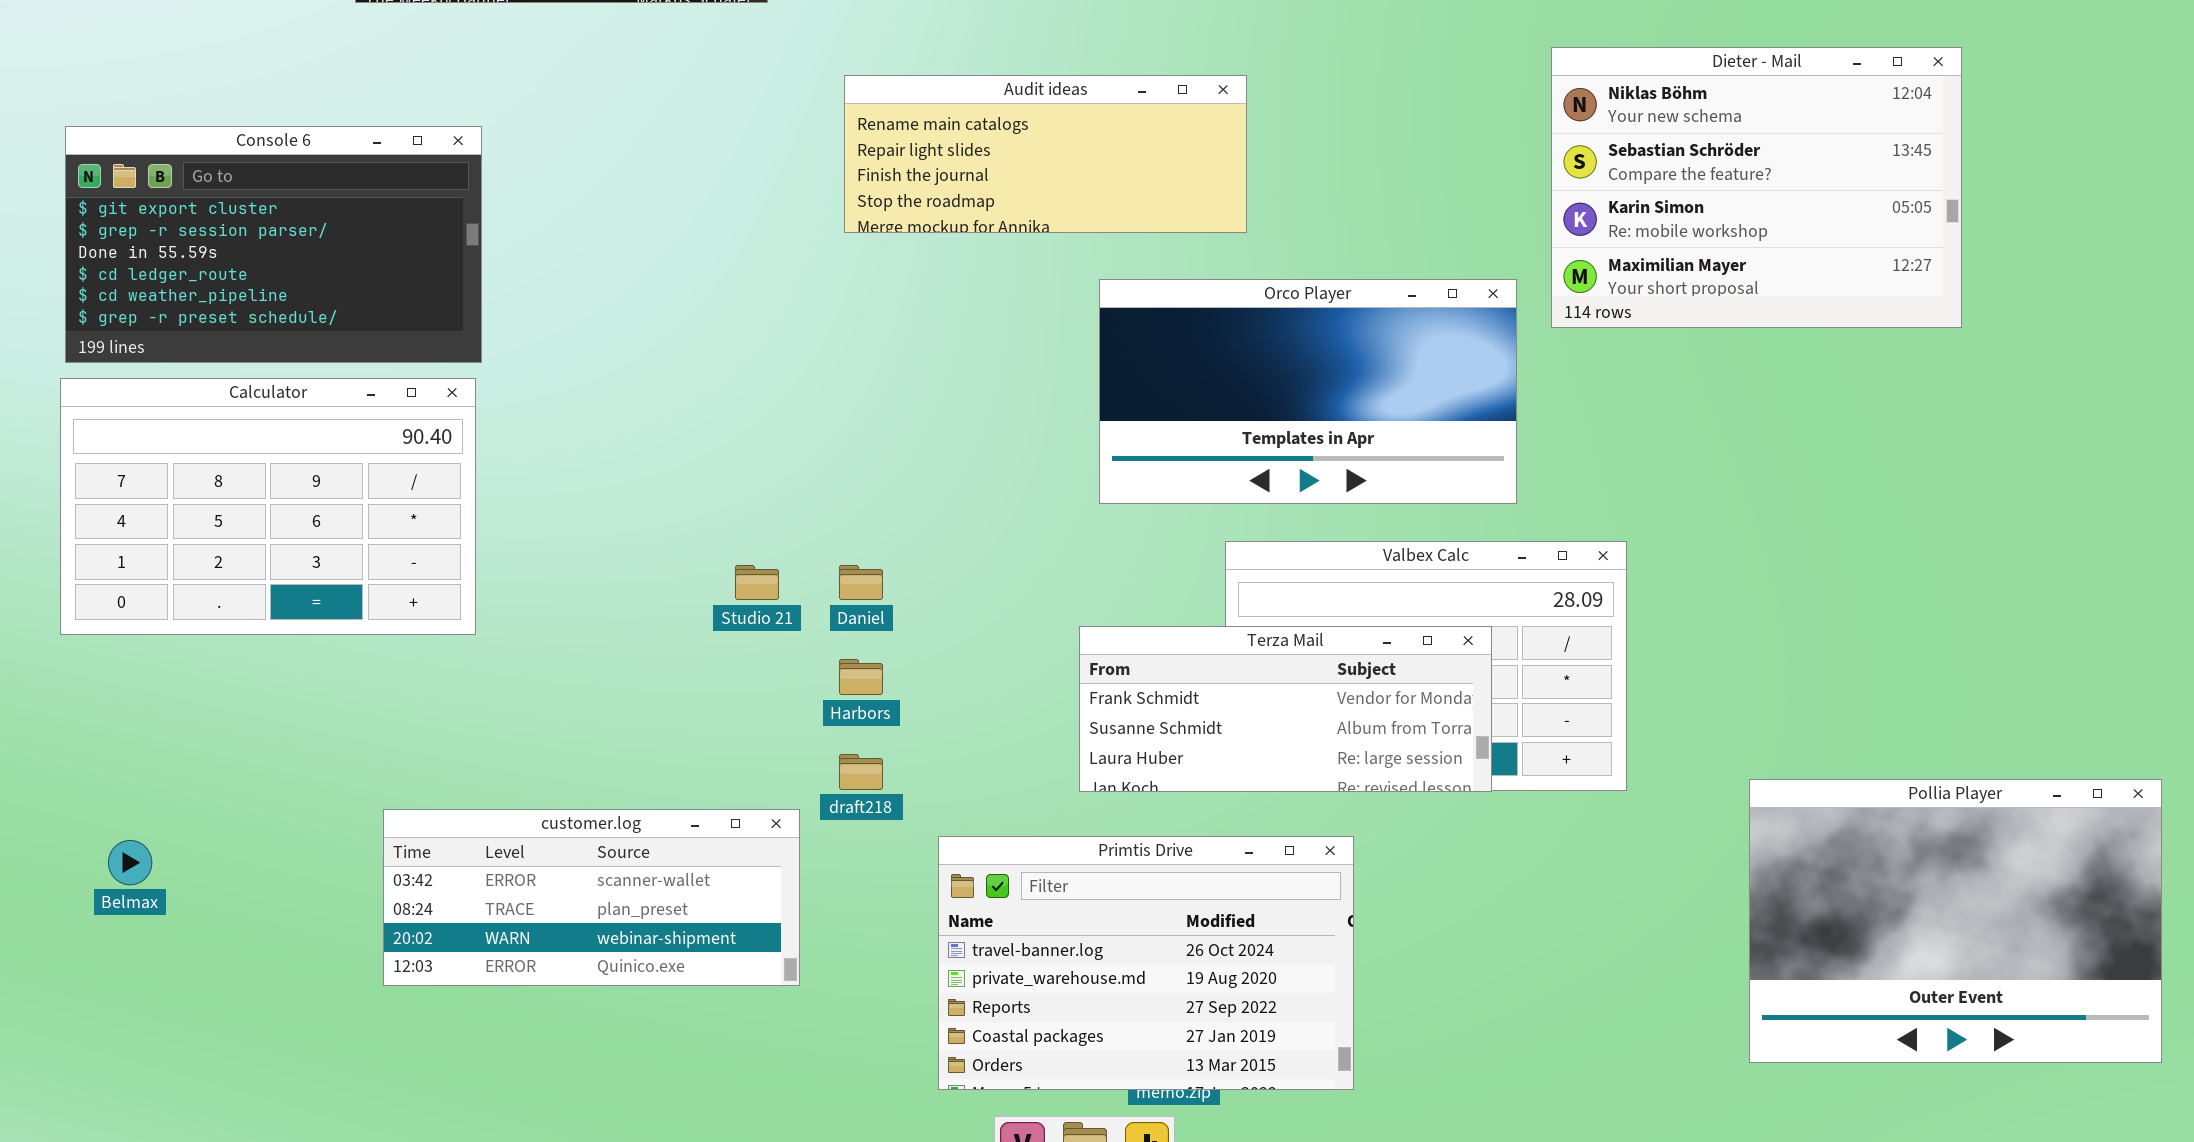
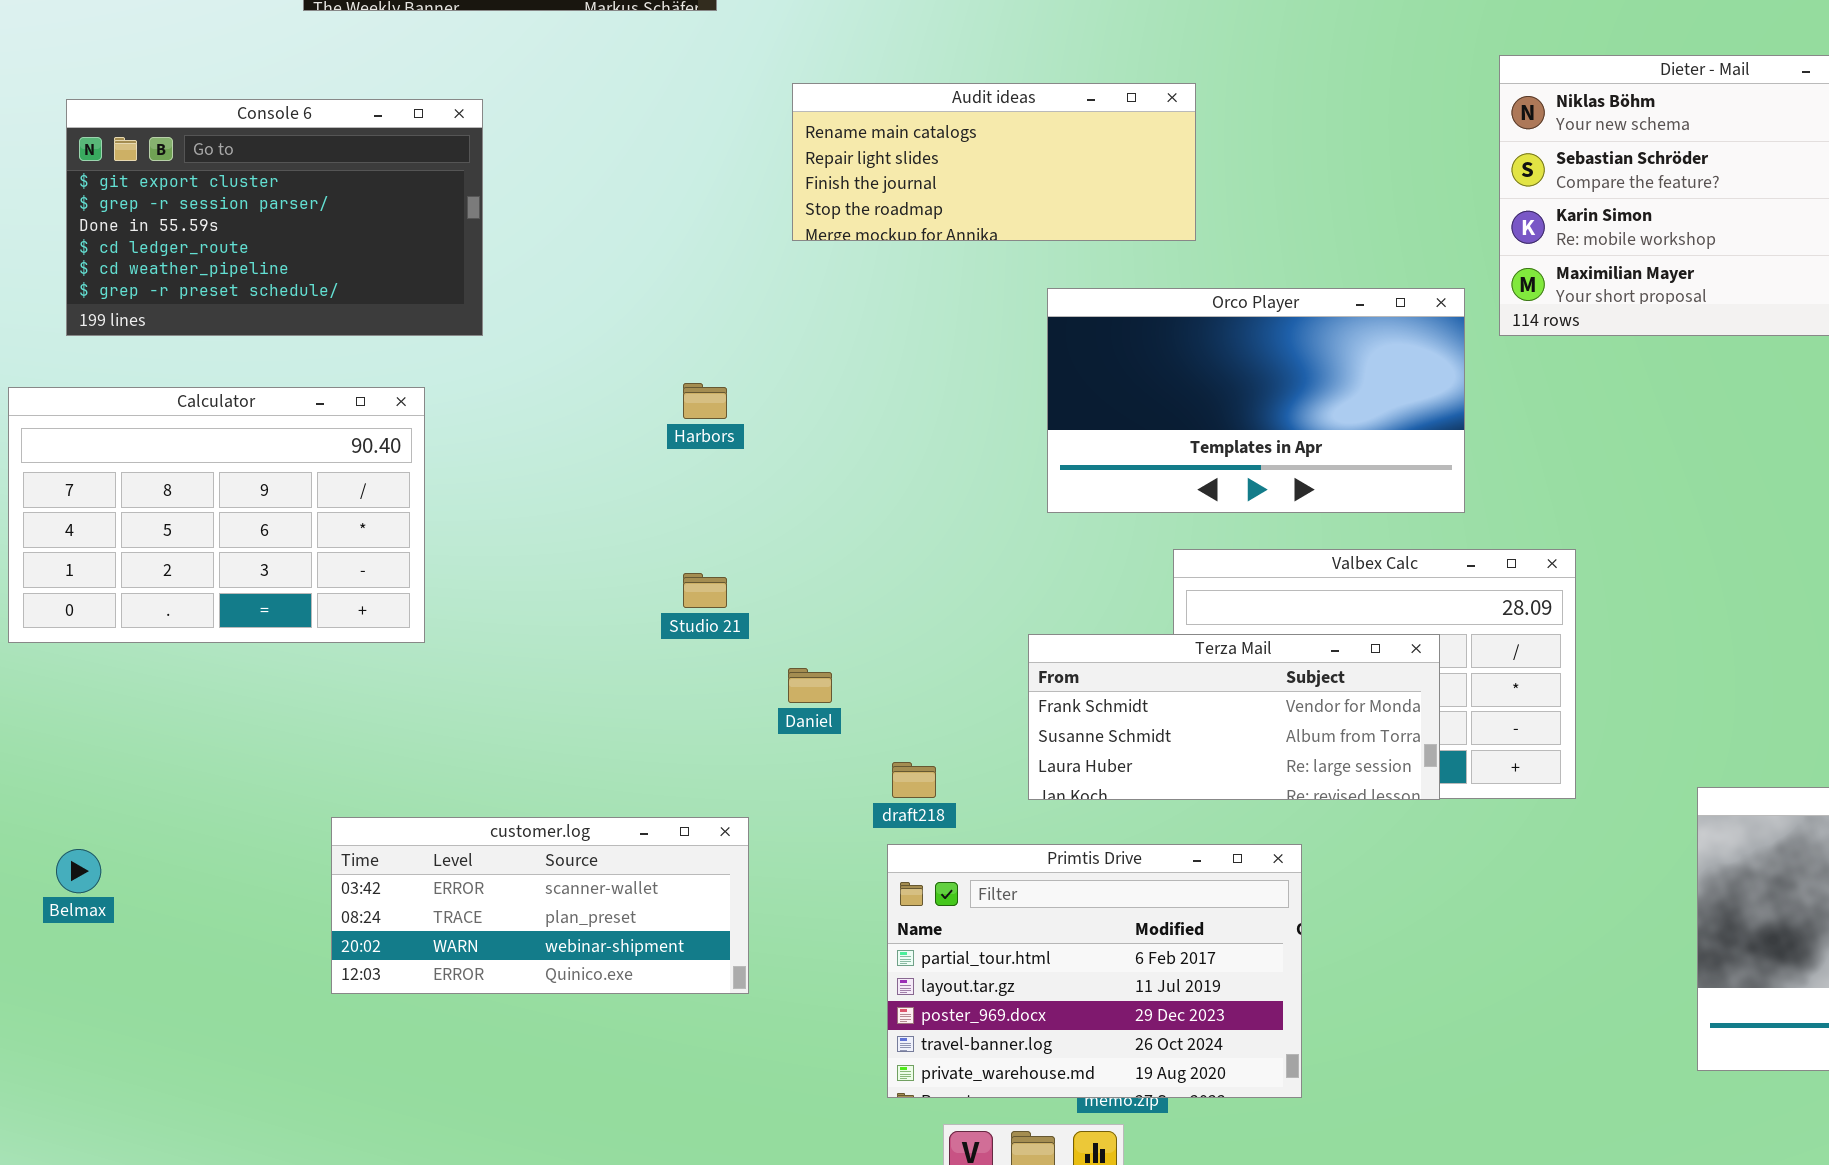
Console 6: [65,126,482,363] -> [66,99,483,336], moved
Daniel: [839,565,883,600] -> [788,668,832,703], moved
Harbors: [839,659,883,695] -> [683,383,727,419], moved
draft218: [839,754,883,790] -> [892,762,936,798], moved
Primtis Drive: [938,836,1354,1090] -> [887,844,1302,1098], scrolled up 3 rows

